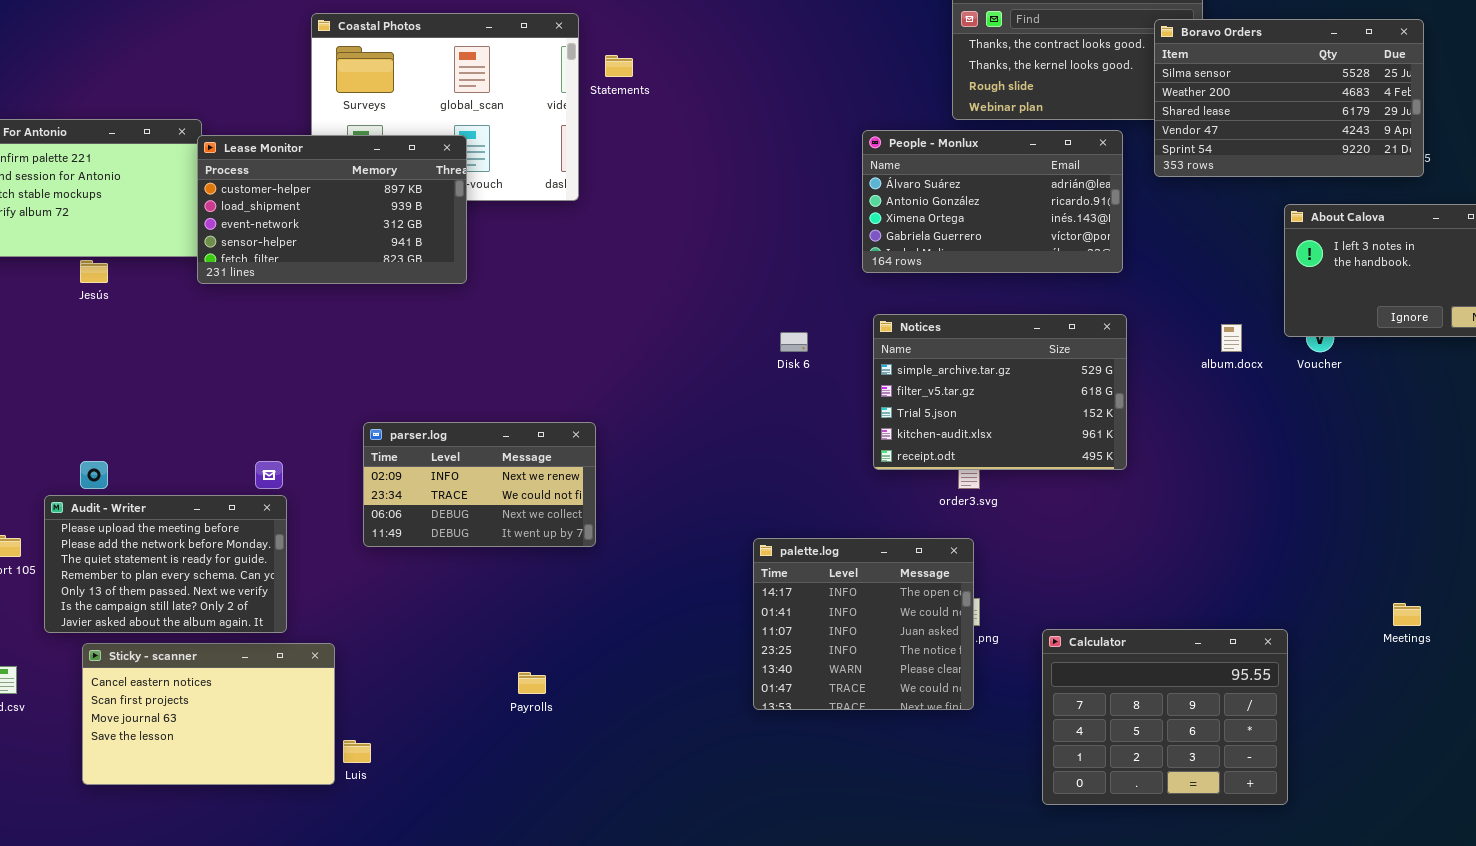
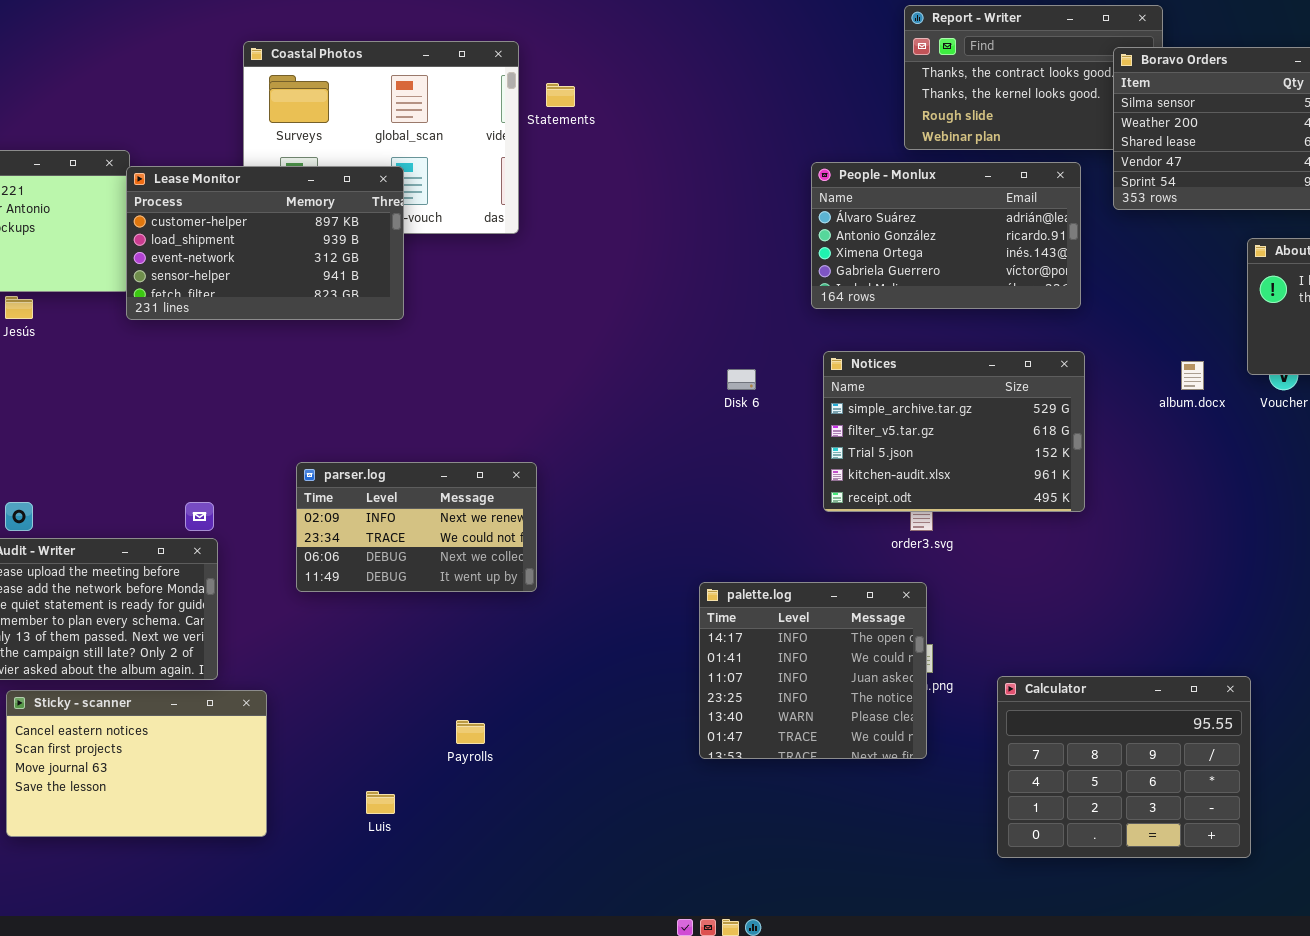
Luis: [343,740,371,763] -> [366,791,395,814], moved

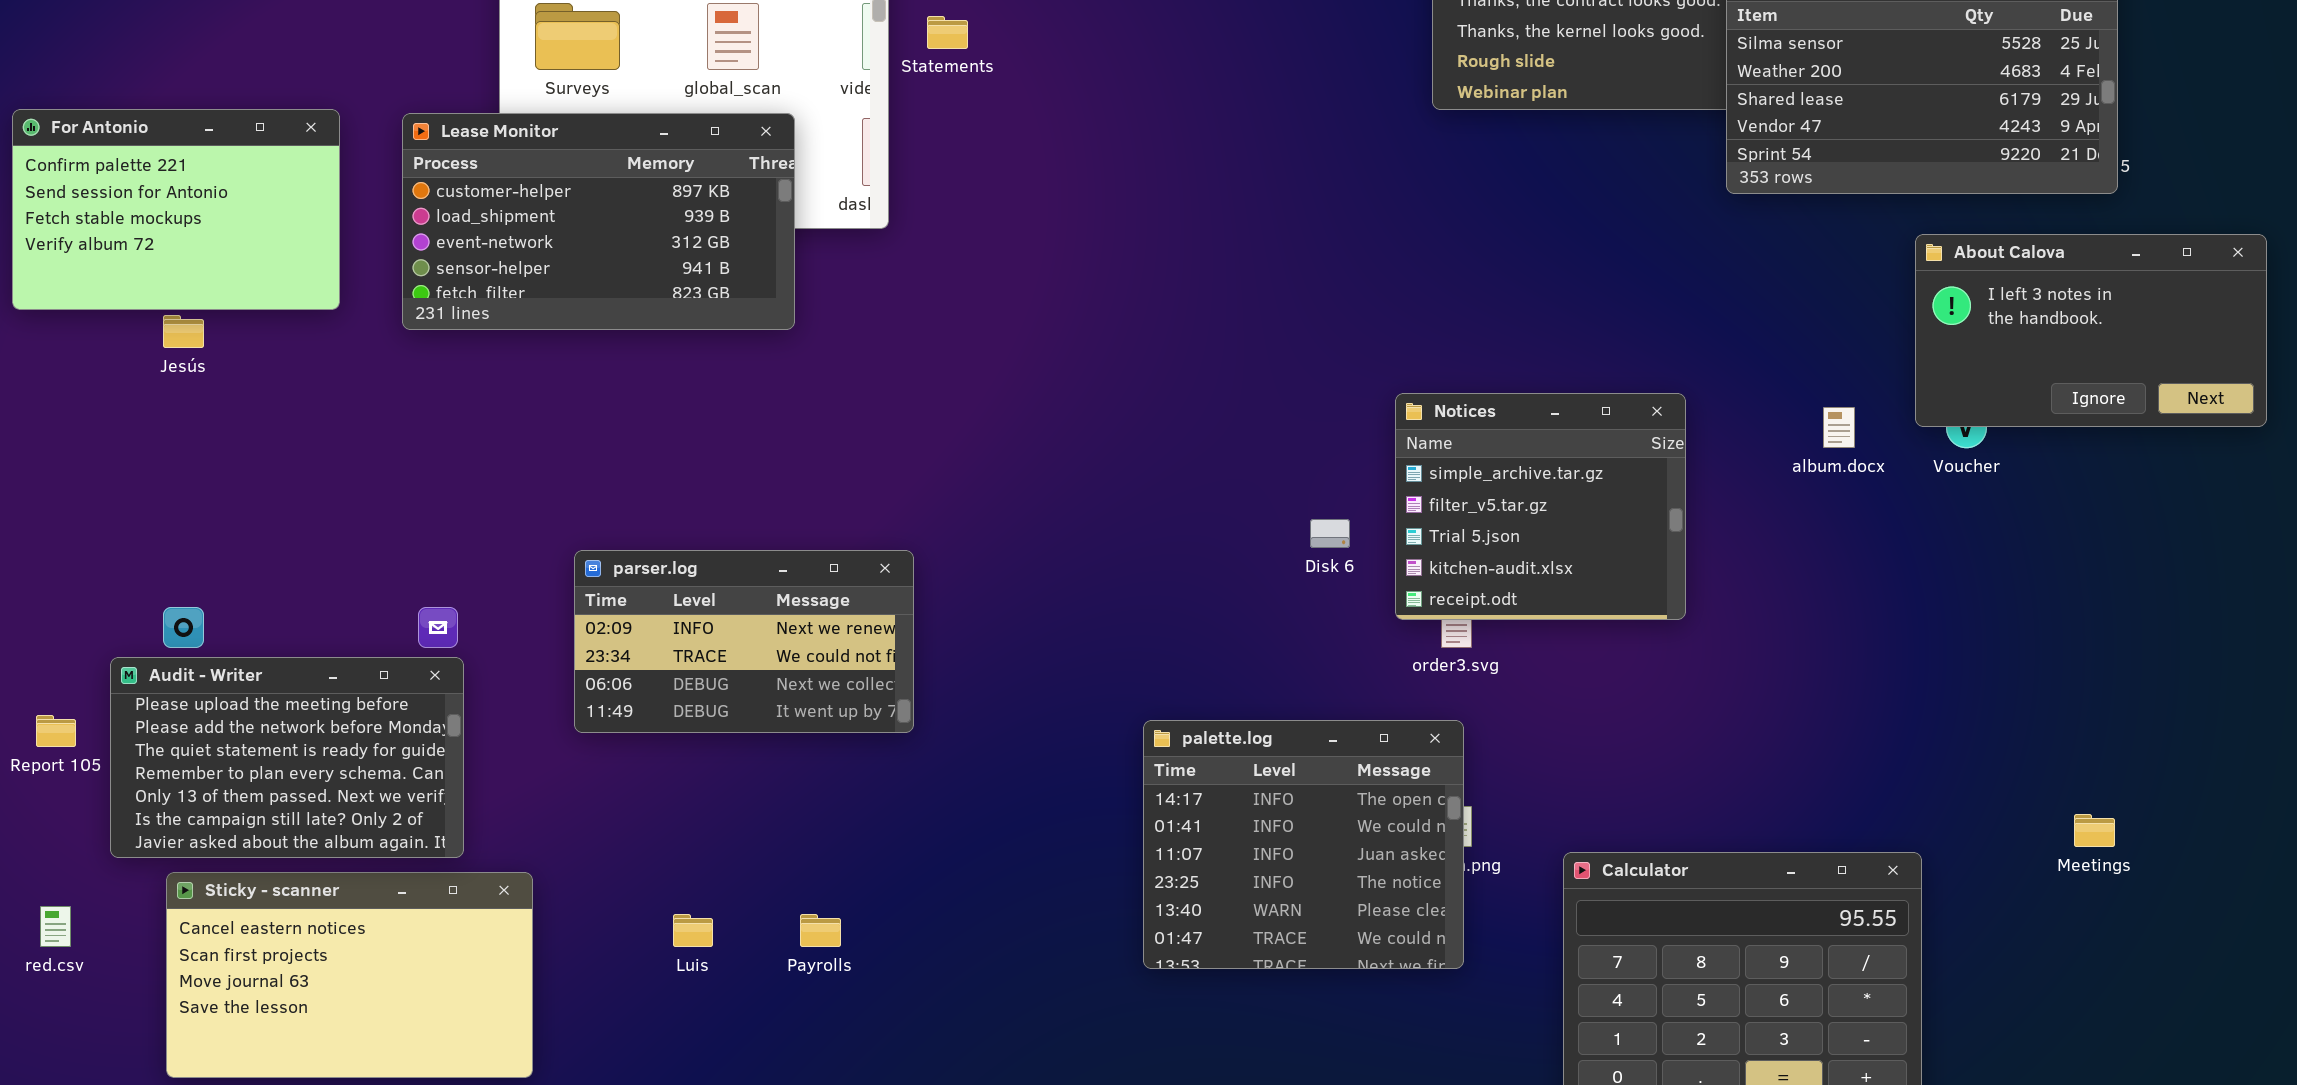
People - Monlux: [811,162,1081,309] -> none, closed
Lease Monitor: [126,166,404,320] -> [402,113,795,330], moved
Notices: [823,351,1085,512] -> [1395,393,1686,620], resized
Disk 6: [727,369,756,390] -> [1310,519,1350,548], moved
Luis: [366,791,395,814] -> [673,914,713,947], moved

